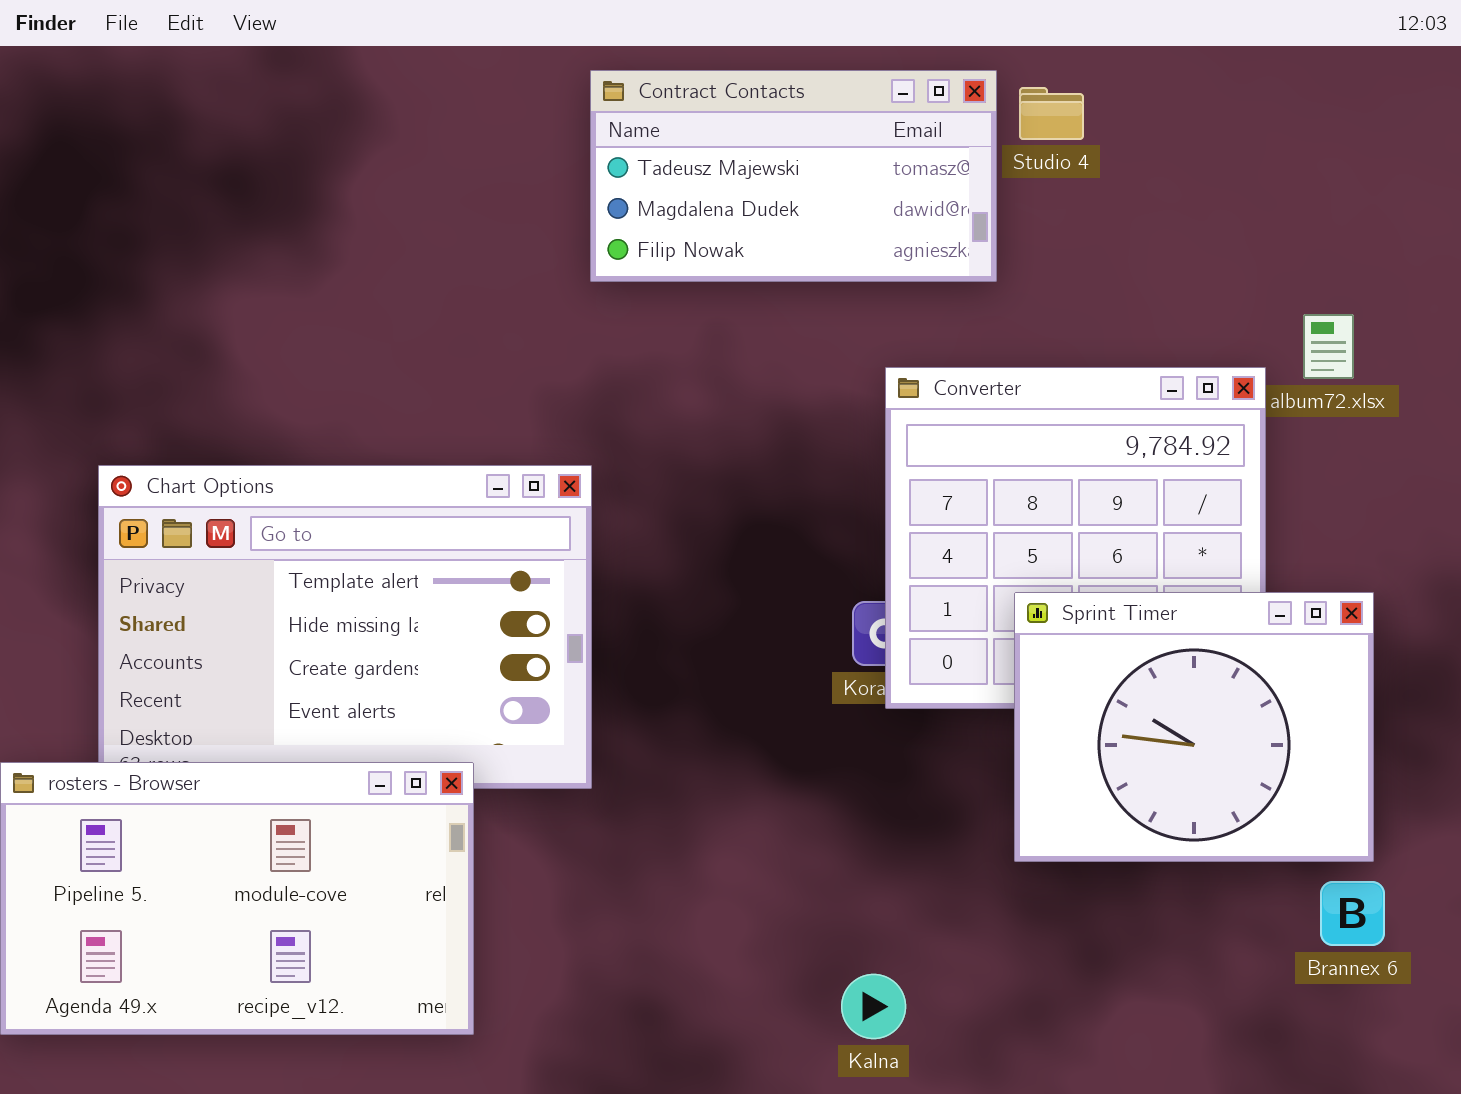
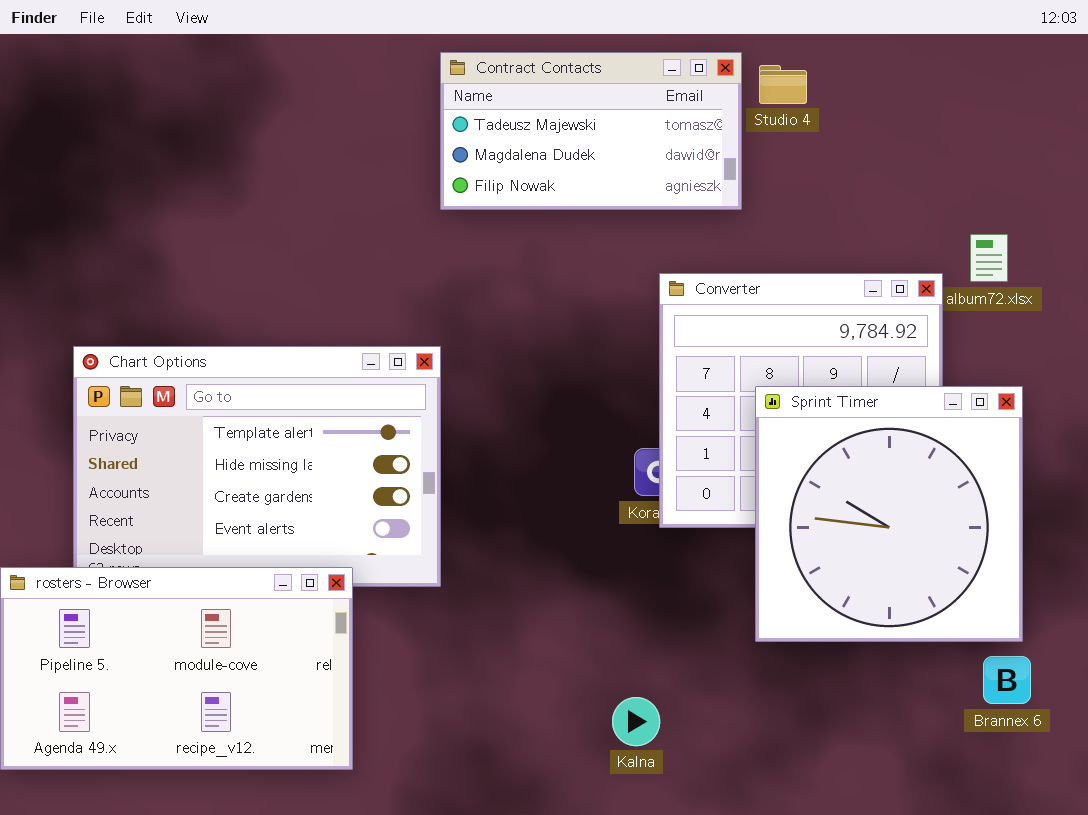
Sprint Timer: [1014,592,1374,862] -> [755,386,1023,642], resized
Kalna: [841,974,906,1039] -> [612,697,660,746], moved

